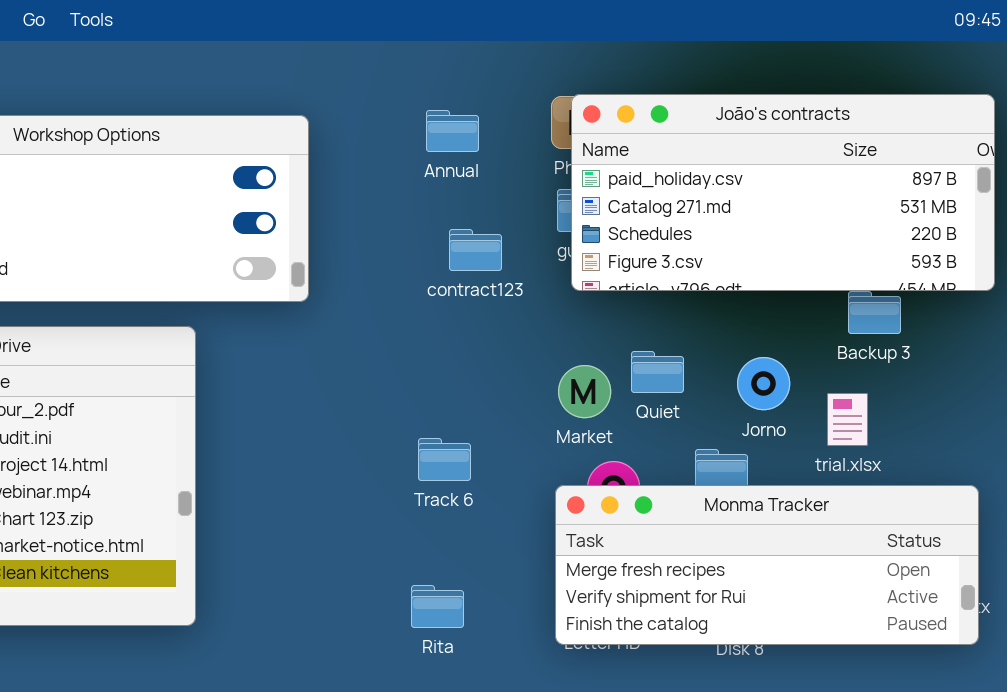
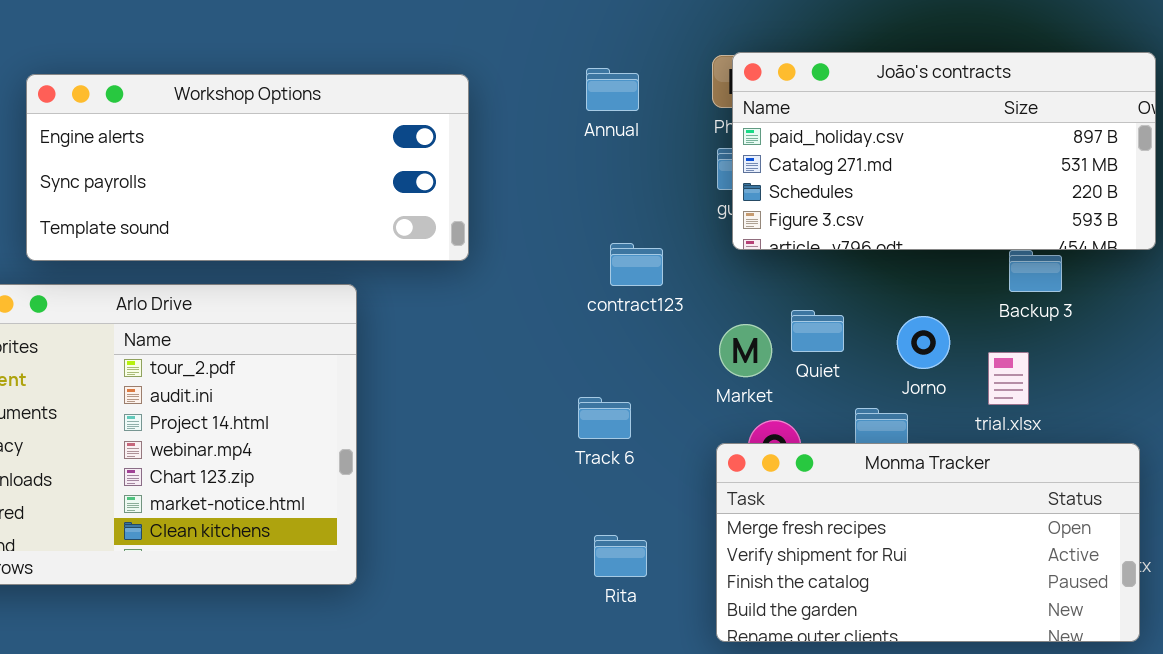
contract123: [449,229,502,271] -> [610,243,663,286], moved
Monma Tracker: [555,485,979,645] -> [716,443,1140,642], resized
Rita: [411,585,464,628] -> [594,535,647,577], moved

